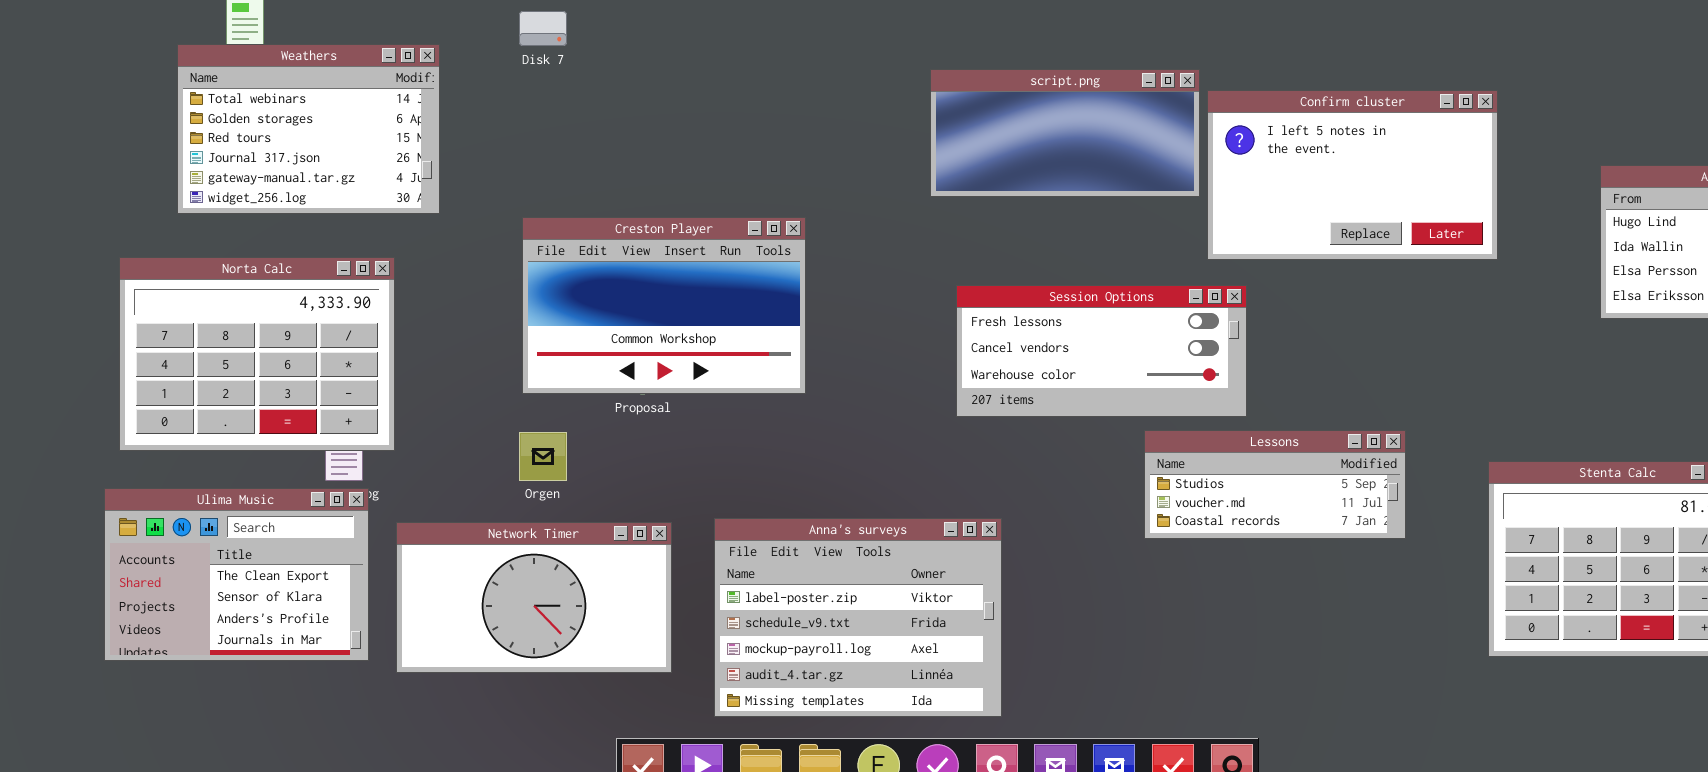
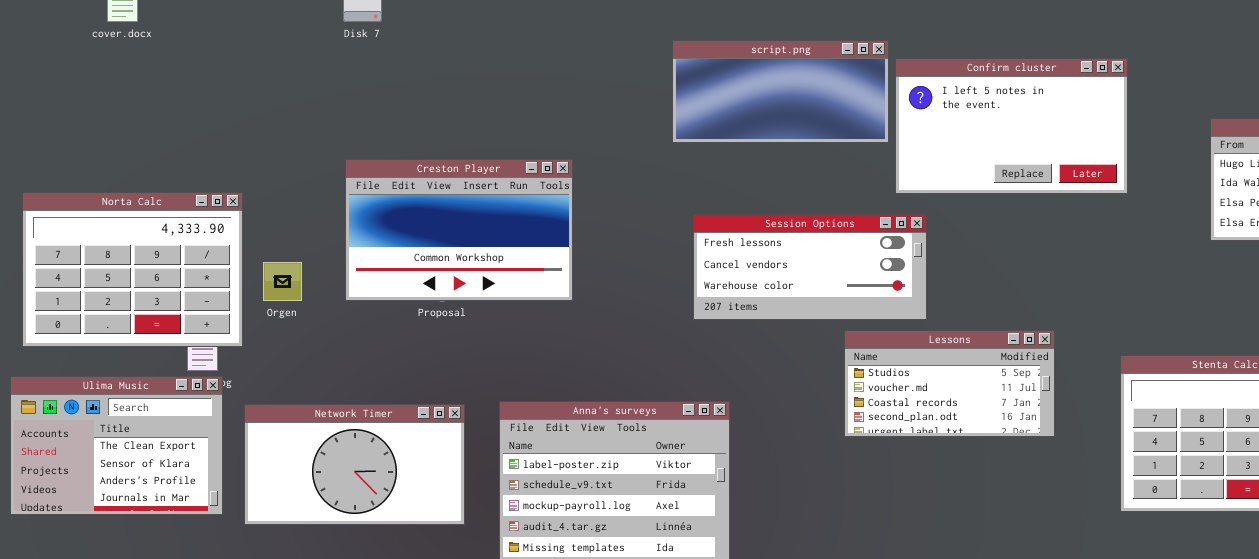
Weathers: [177,44,440,214] -> none, closed
Lessons: [1144,430,1406,539] -> [844,330,1055,437], resized
Orgen: [519,432,567,481] -> [263,262,302,301], moved

